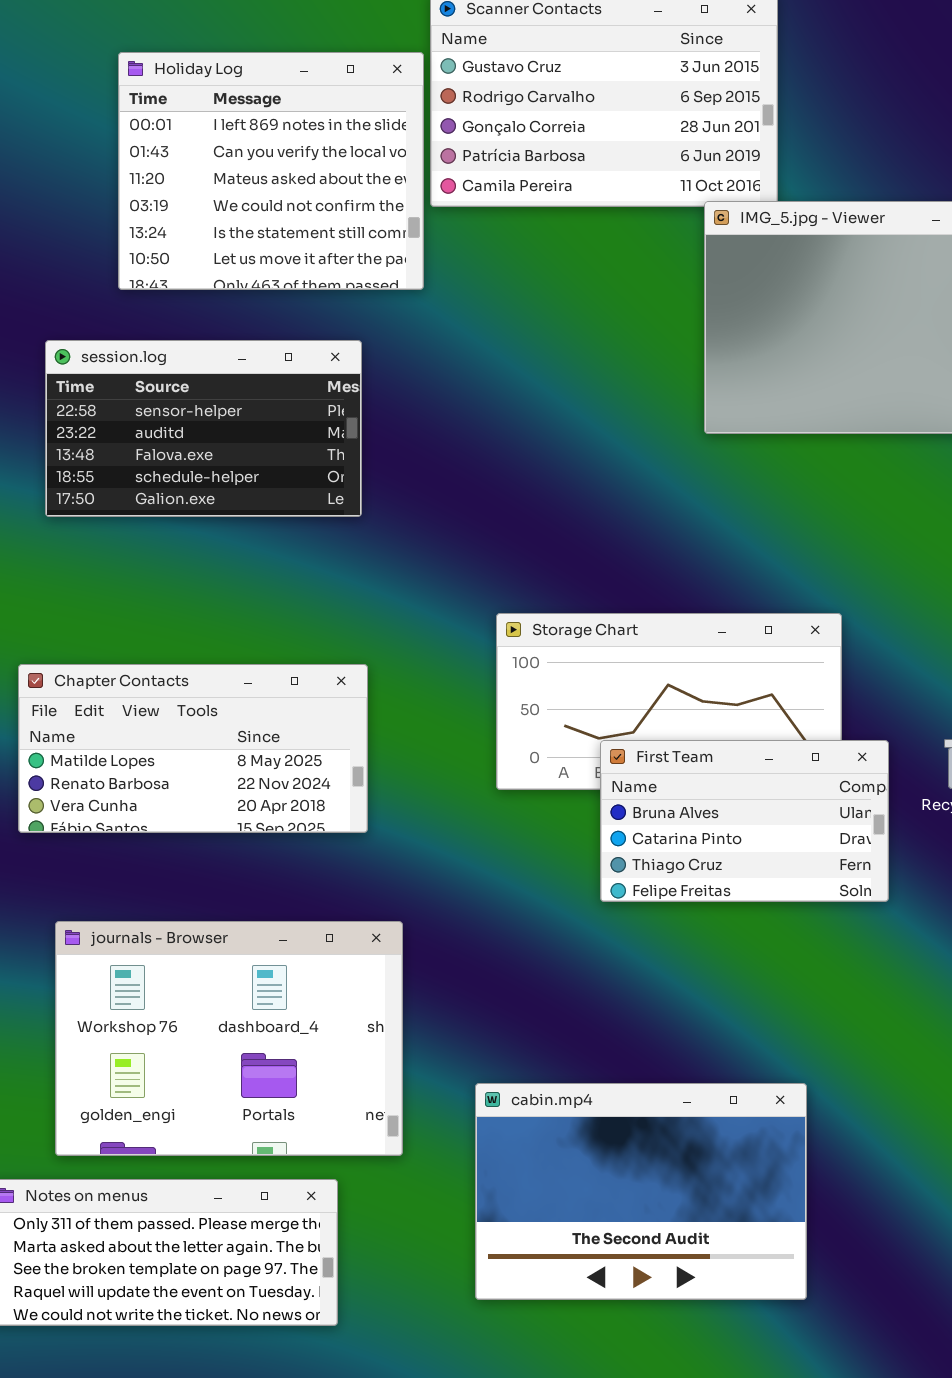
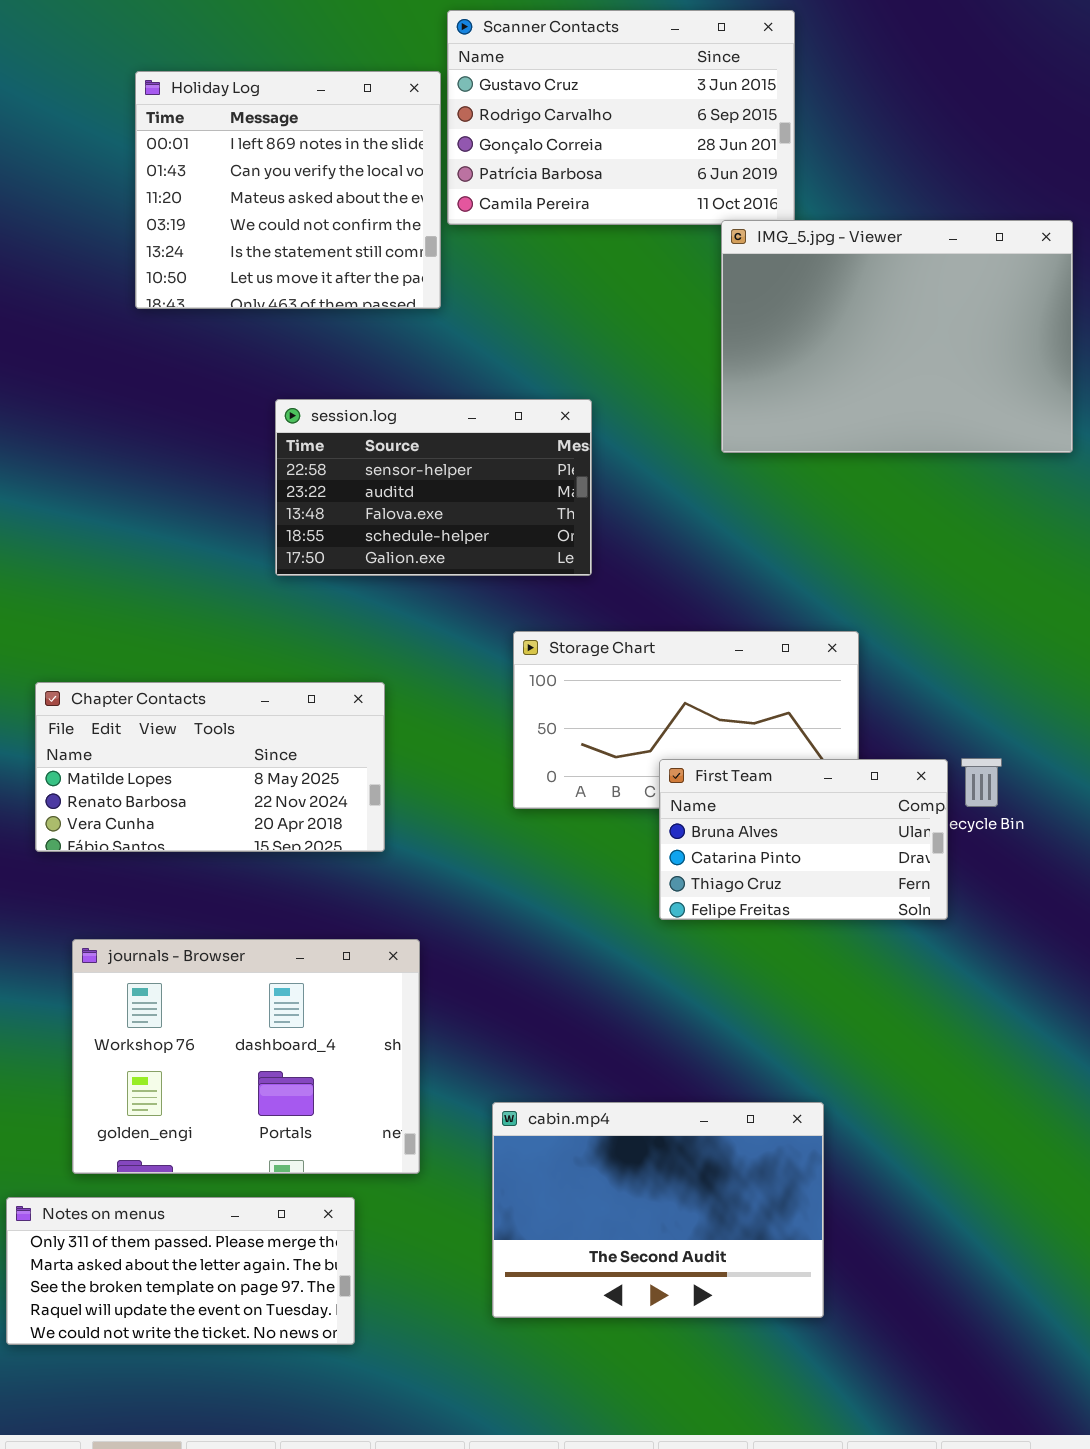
session.log: [45,340,362,517] -> [275,399,592,576], moved
First Team: [600,740,889,902] -> [659,759,948,920], moved

